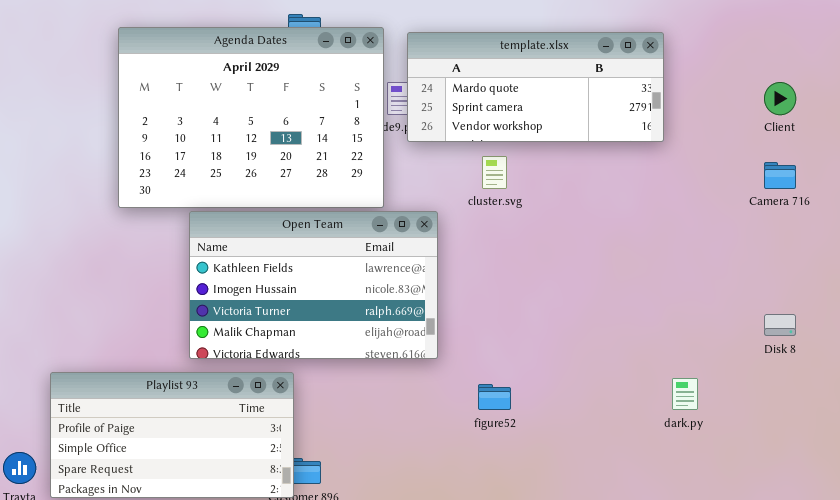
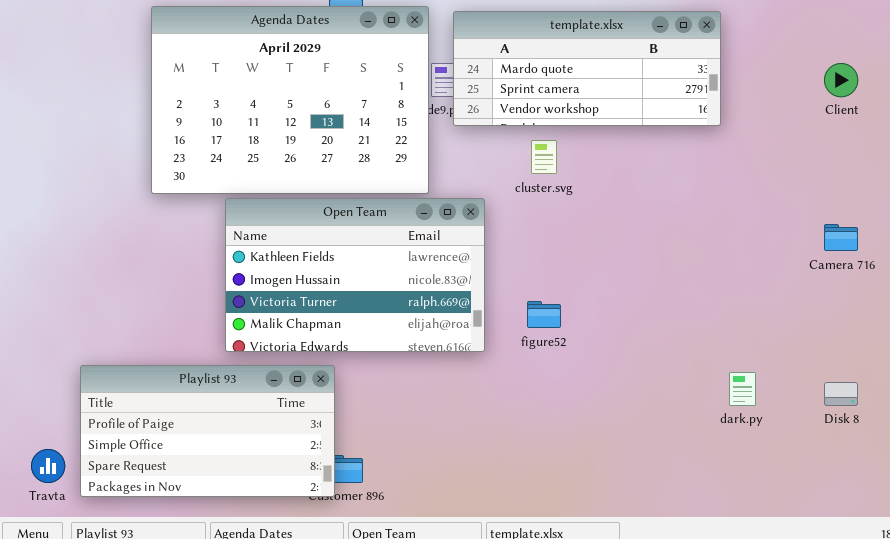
Camera 716: [764,162,796,189] -> [824,224,858,251], moved
Disk 8: [764,314,796,336] -> [824,382,858,406], moved
figure52: [478,384,511,410] -> [527,301,561,328], moved

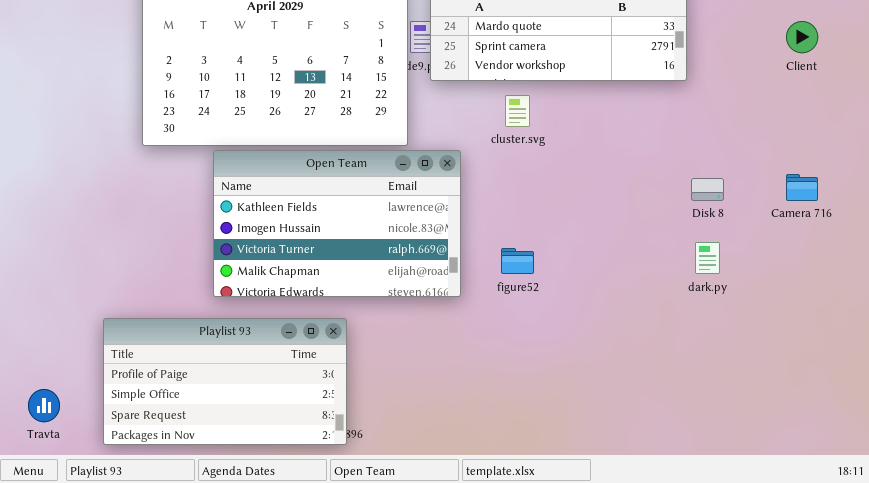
Playlist 93: [80,365,335,497] -> [103,318,347,445], moved
dark.py: [729,372,756,406] -> [695,242,720,274], moved
Disk 8: [824,382,858,406] -> [691,178,724,201], moved

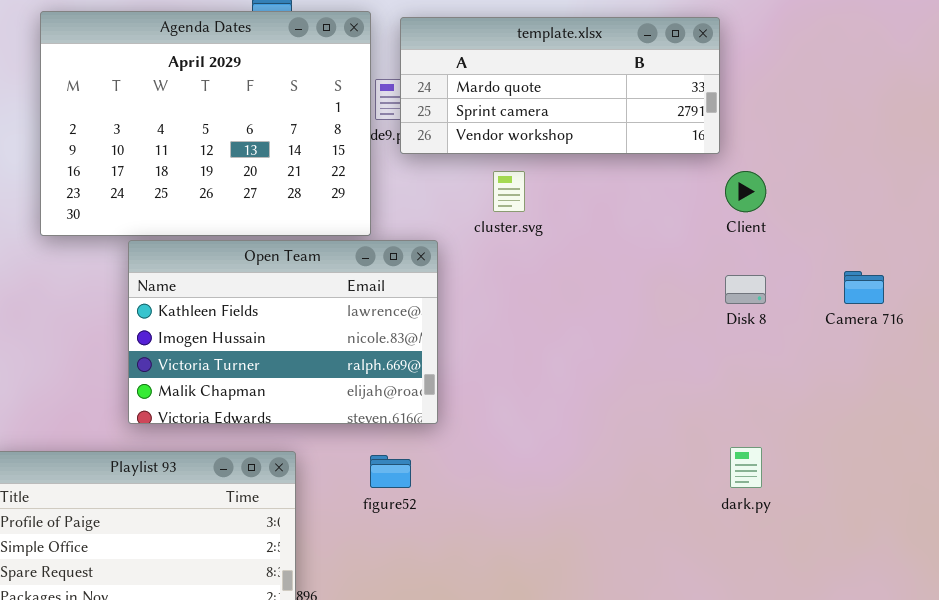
Client: [786,21,818,53] -> [725,171,766,212], moved
dark.py: [695,242,720,274] -> [730,447,762,488], moved
figure52: [501,248,534,274] -> [370,455,411,488], moved

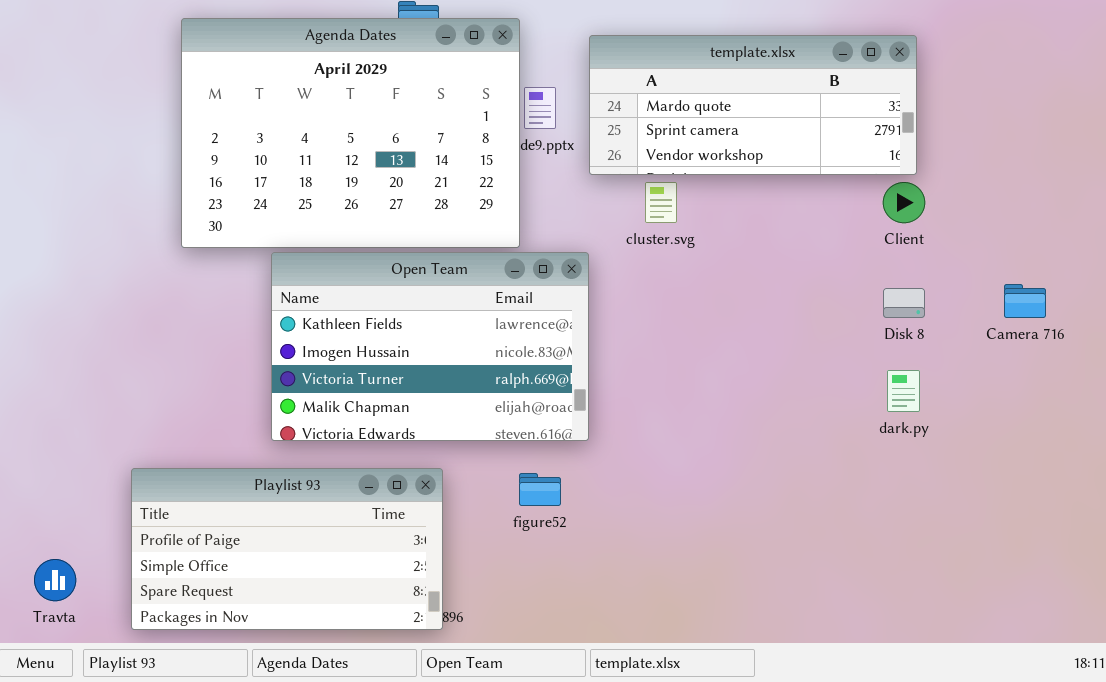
template.xlsx: [400,17,720,154] -> [589,35,917,175], moved
dark.py: [730,447,762,488] -> [887,370,920,412], moved

